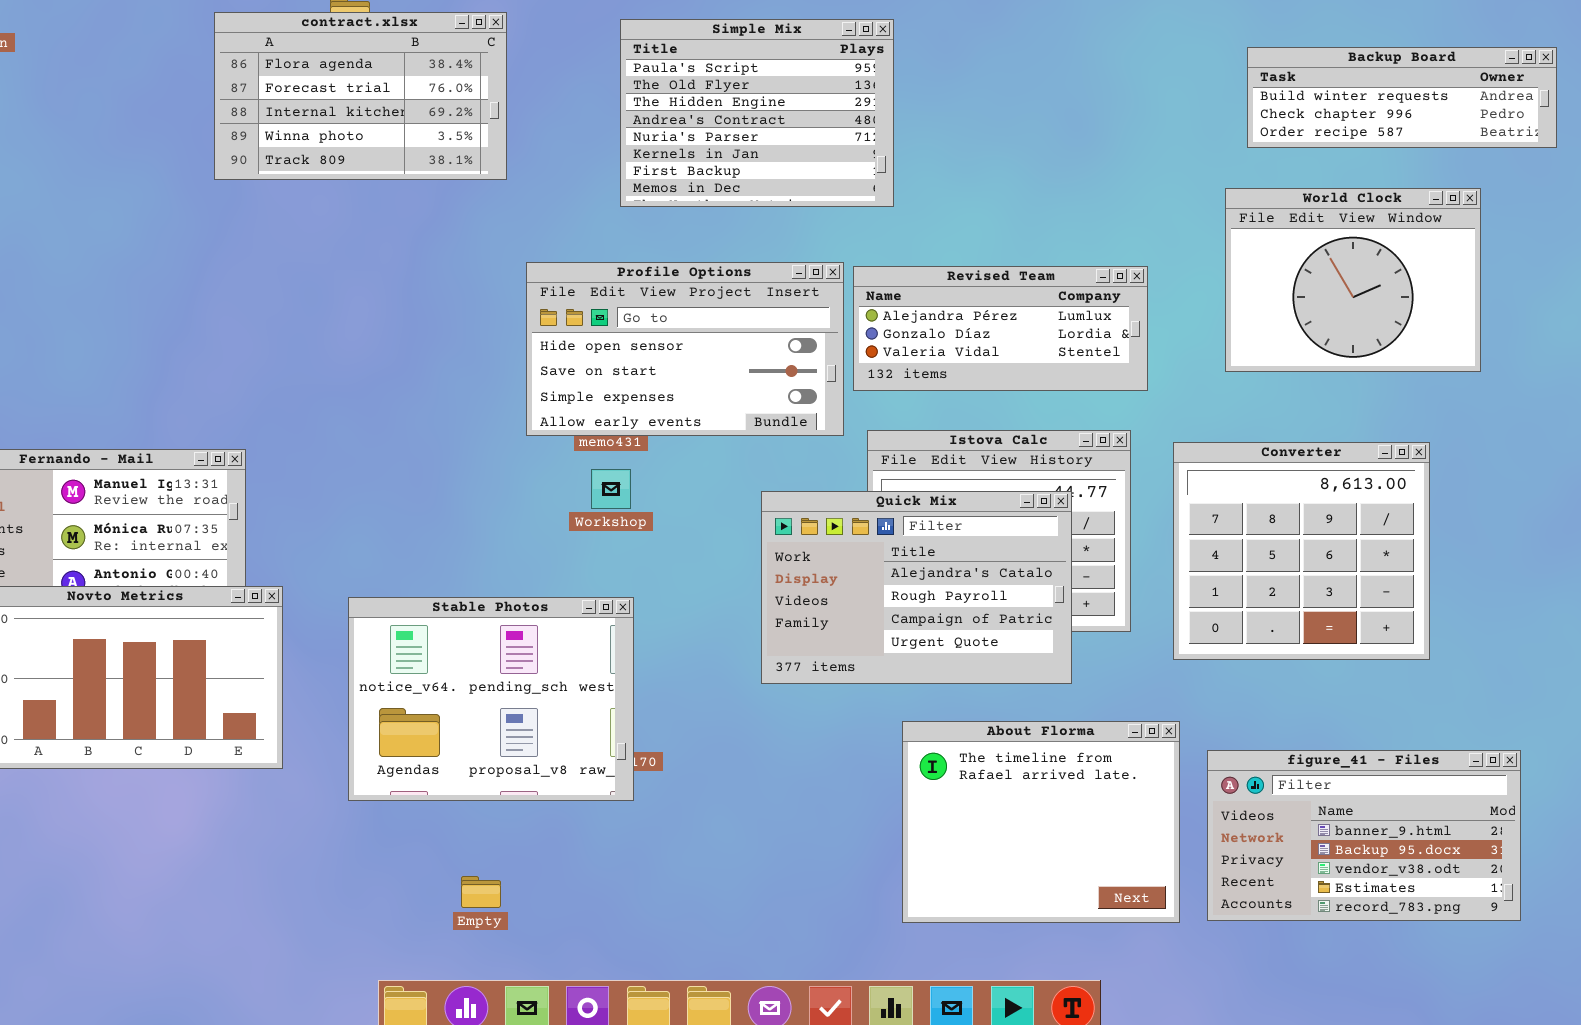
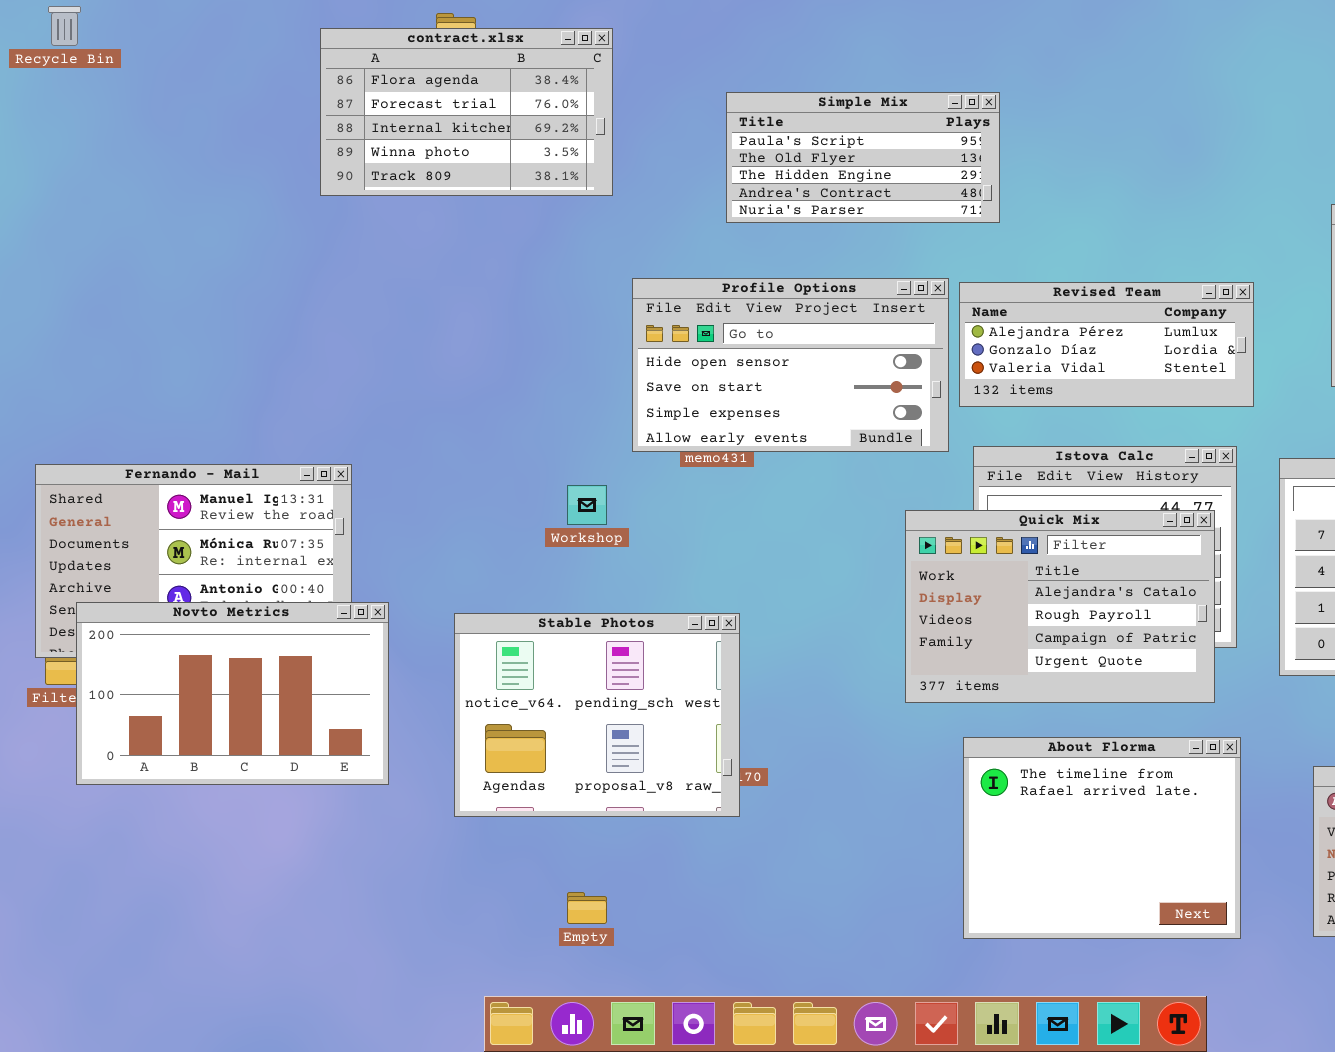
Simple Mix: [620,19,894,207] -> [726,92,1000,223], resized
Workshop: [591,469,631,509] -> [567,485,607,525], moved
Quick Mix: [761,491,1072,684] -> [905,510,1215,703], moved
About Florma: [902,721,1180,923] -> [963,737,1241,939], moved

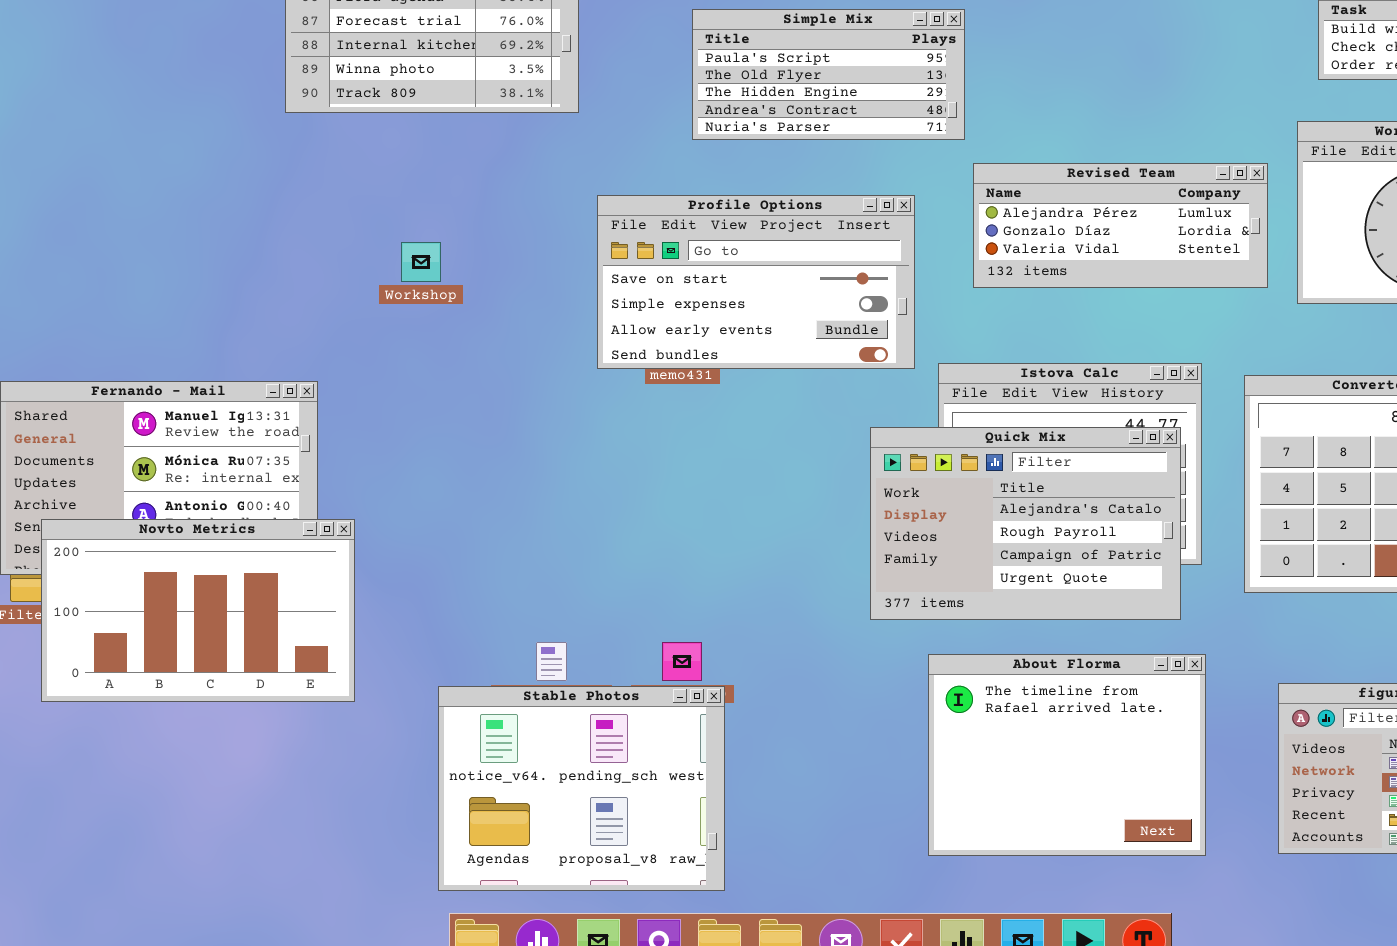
Profile Options: [632,278,949,452] -> [597,195,915,369], scrolled down 1 row
Revised Team: [959,282,1254,407] -> [973,163,1268,288], moved
Workshop: [567,485,607,525] -> [401,242,441,282], moved
Stable Photos: [454,613,740,817] -> [438,686,725,891], moved

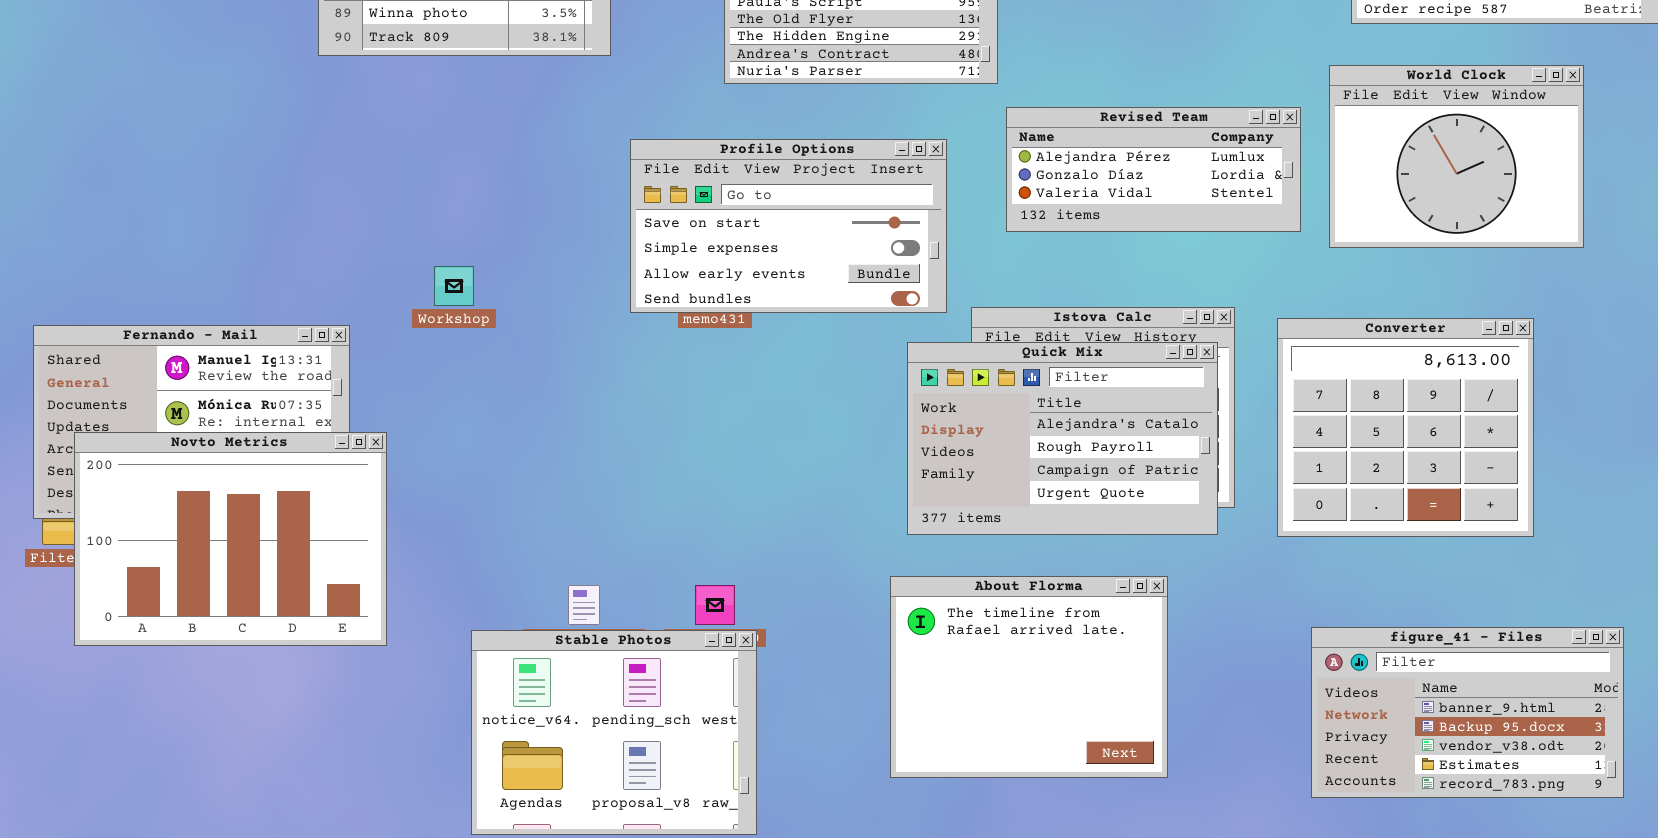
Workshop: [401,242,441,282] -> [434,266,474,306], moved
Quick Mix: [870,427,1181,620] -> [907,342,1218,535], moved
Novto Metrics: [41,519,355,702] -> [74,432,387,646], resized
About Florma: [928,654,1206,856] -> [890,576,1168,778], moved

